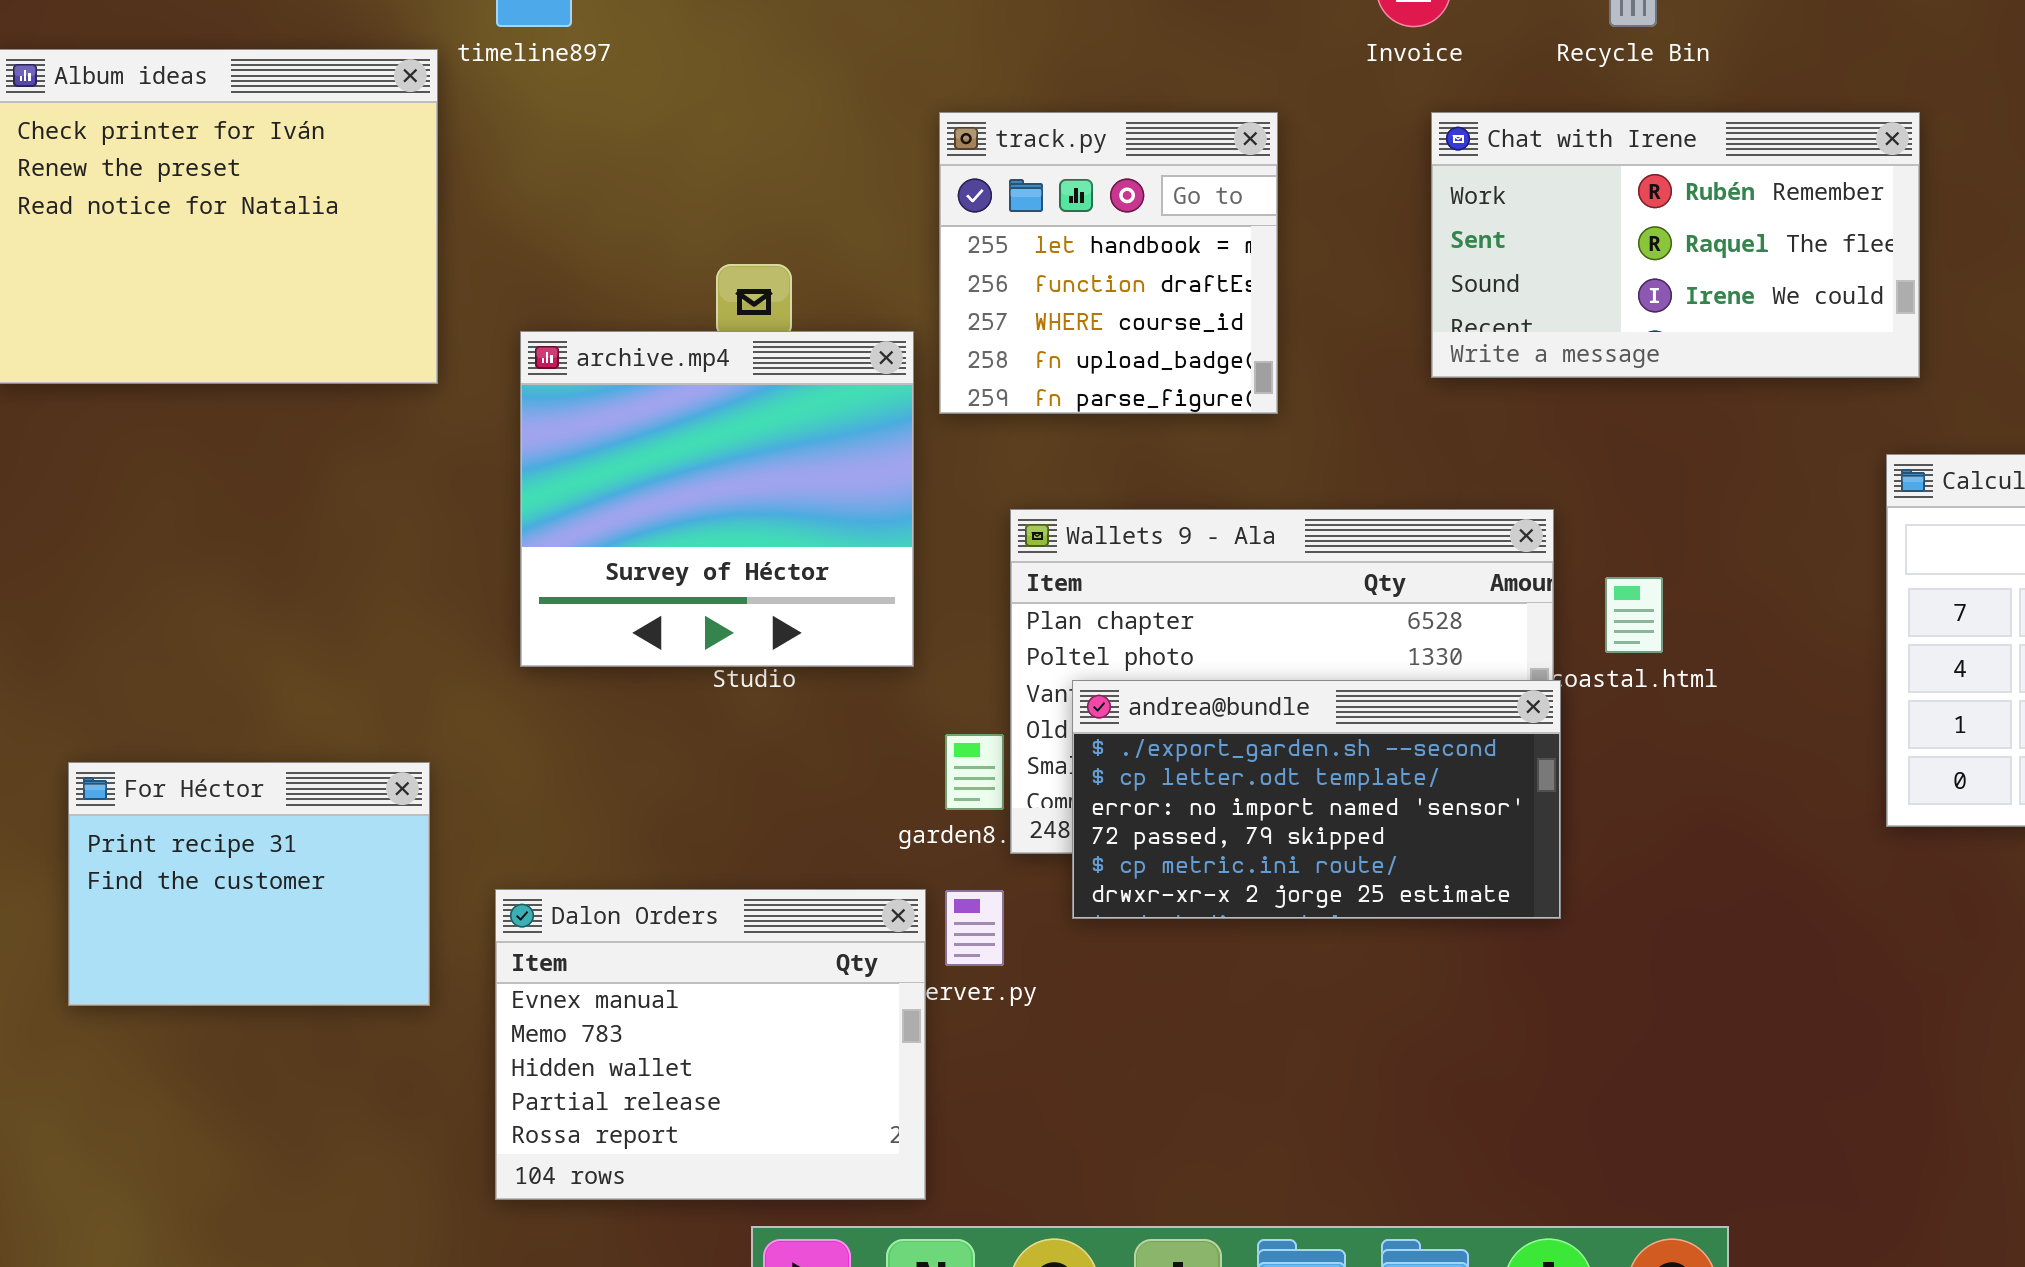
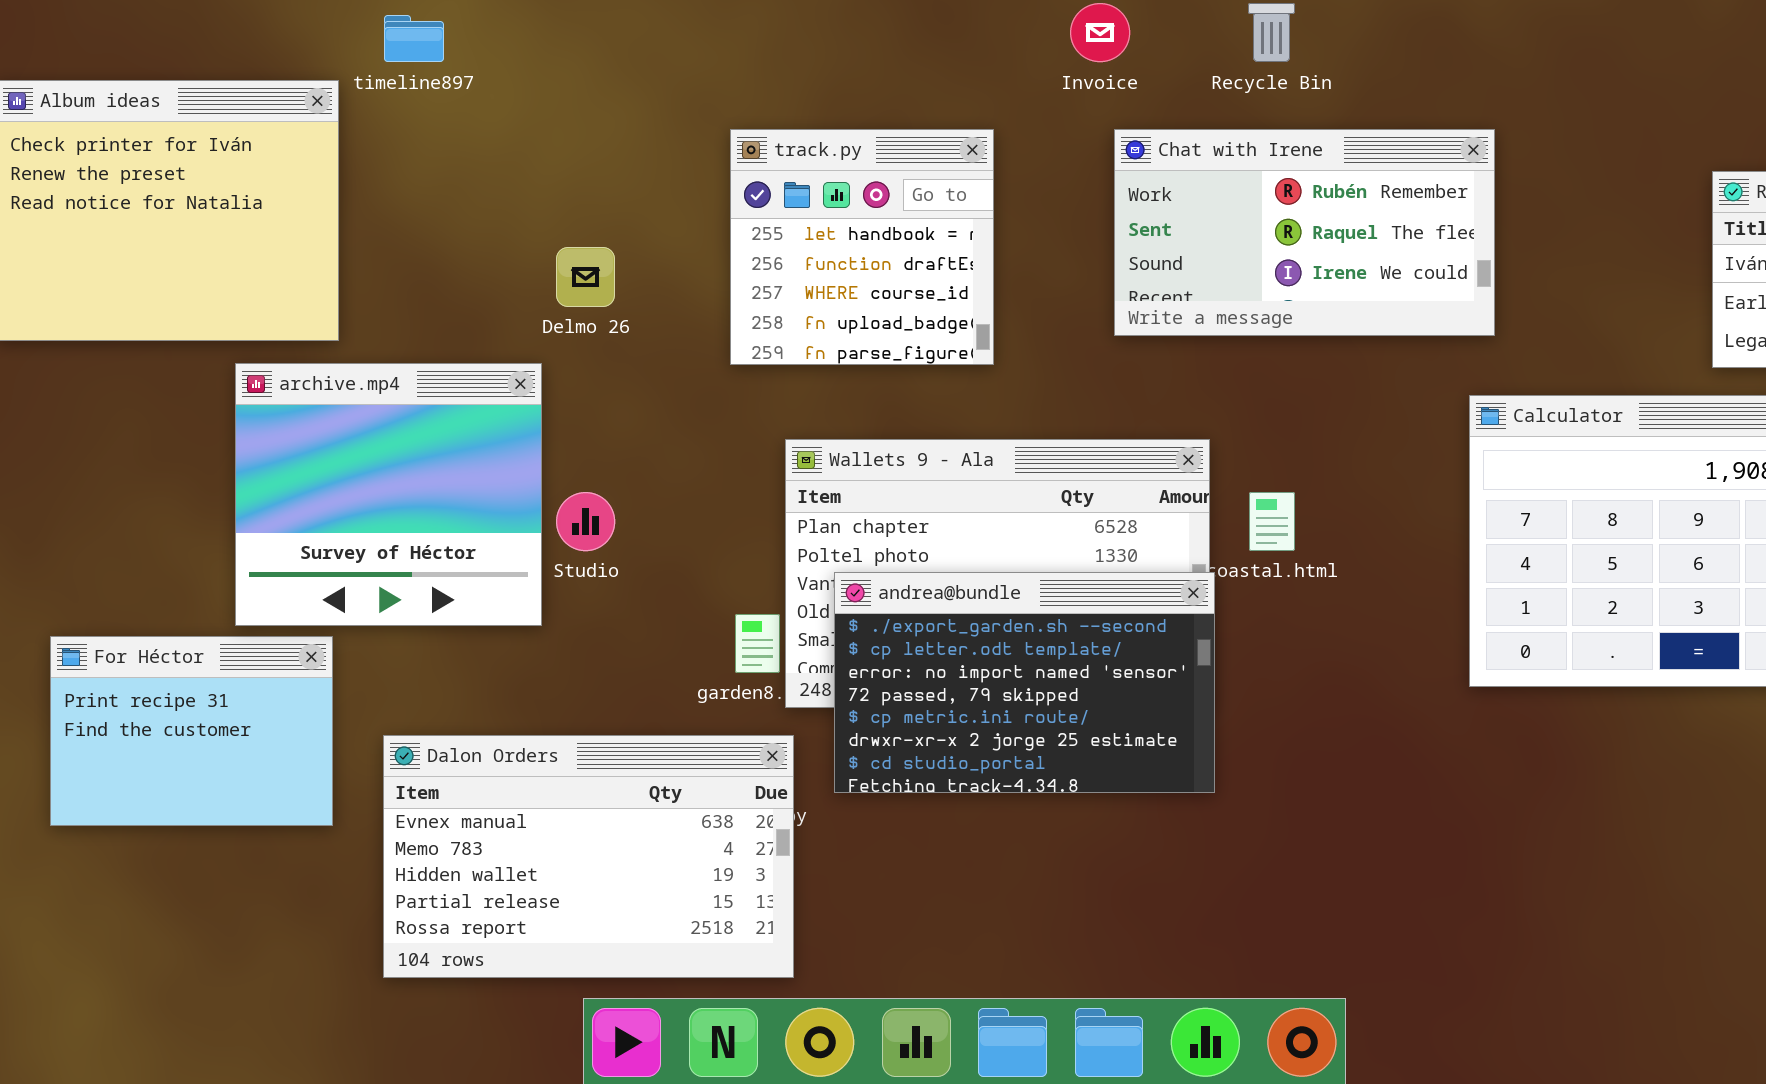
archive.mp4: [520,331,914,667] -> [235,363,542,626], moved
andrea@bundle: [1072,680,1561,919] -> [834,572,1215,793], resized
Dalon Orders: [495,889,926,1200] -> [383,735,794,978], resized

